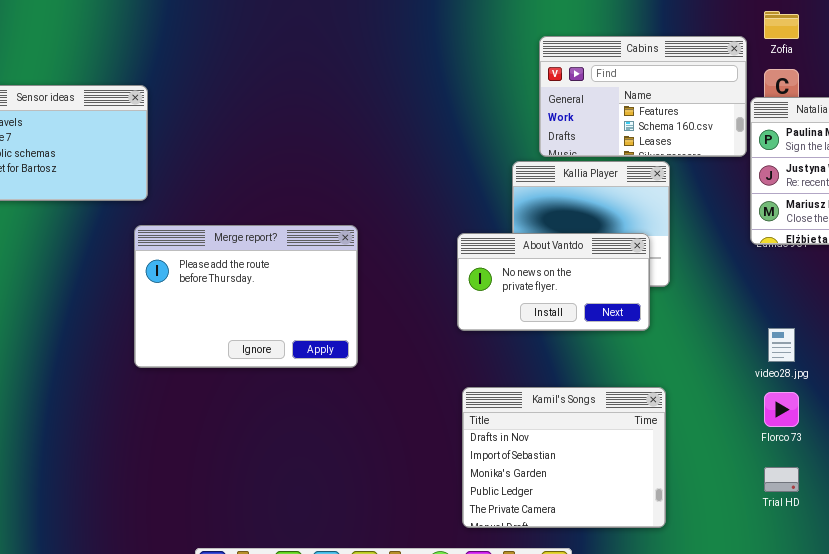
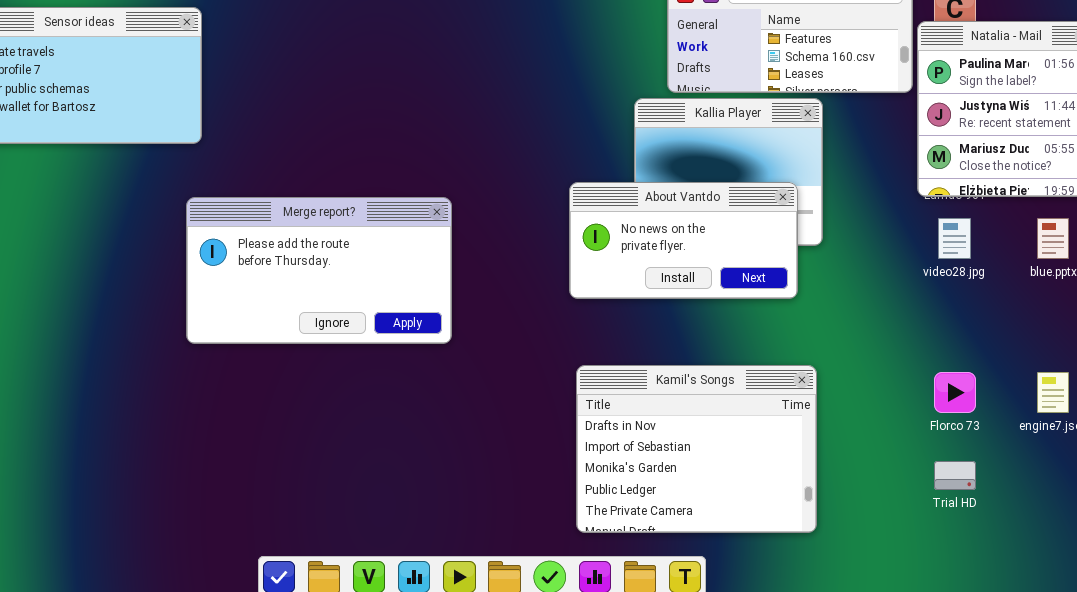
Merge report?: [134,225,358,368] -> [186,197,452,344], resized
video28.jpg: [768,328,795,362] -> [938,218,971,259], moved

